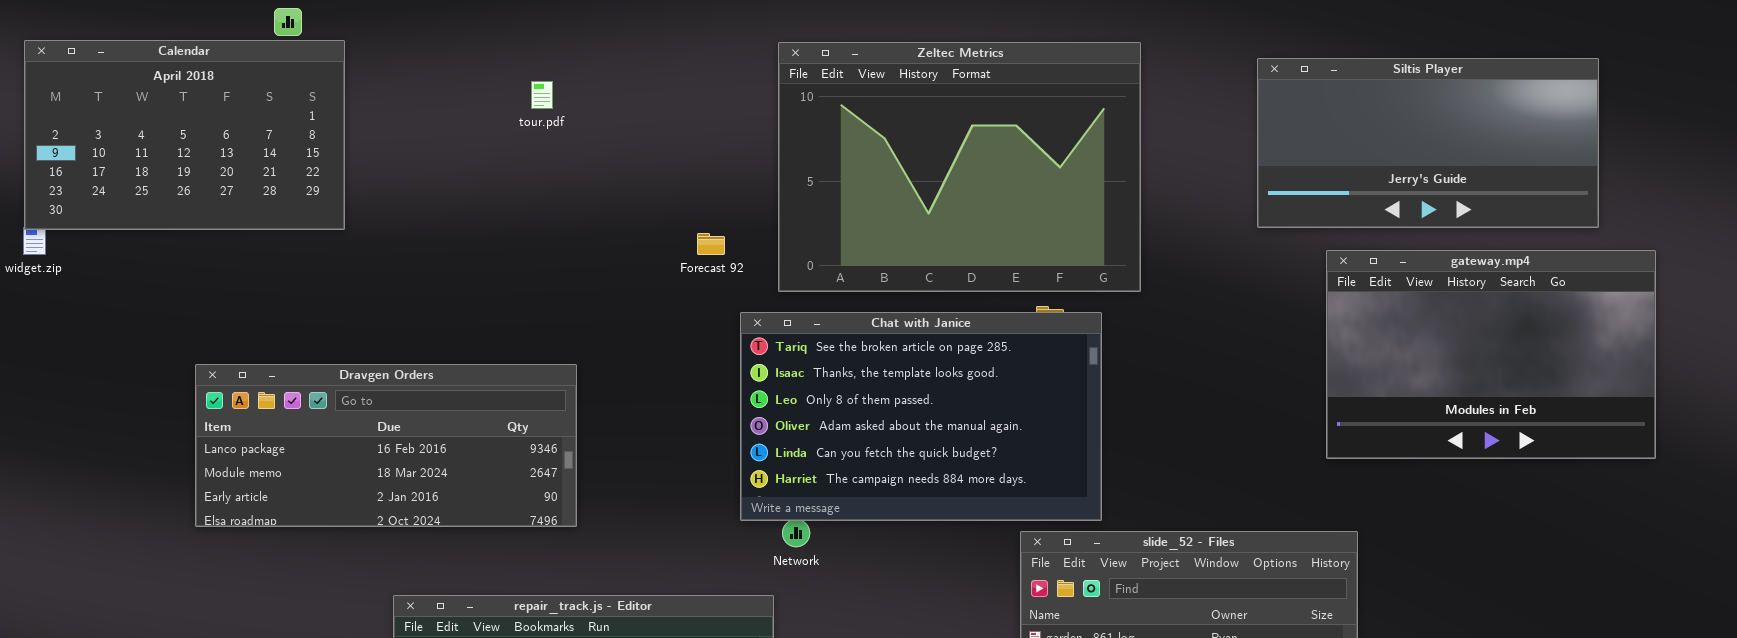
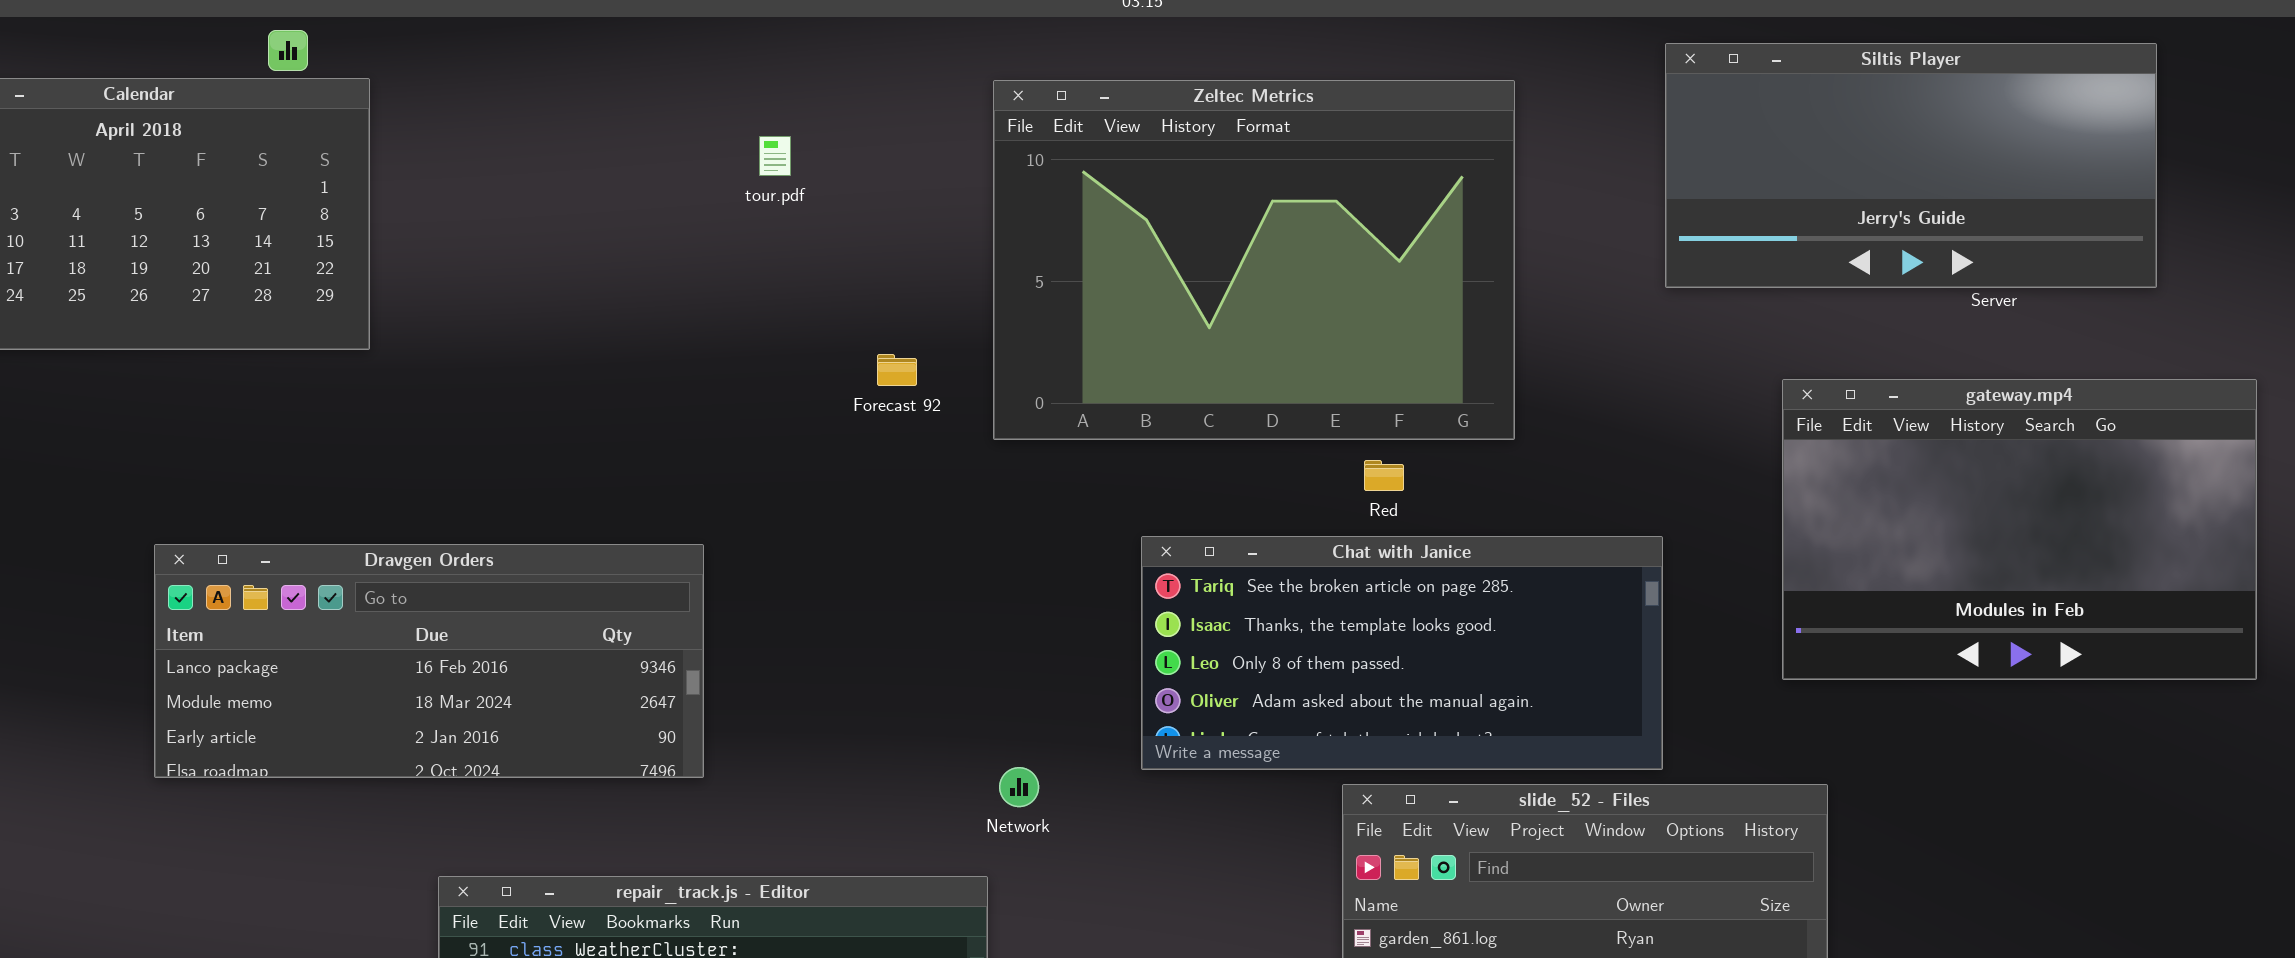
Siltis Player: [1257,58,1599,228] -> [1665,43,2157,288], moved
tour.pdf: [531,81,553,109] -> [759,136,791,176], moved
Chat with Janice: [740,312,1102,521] -> [1141,536,1663,770], moved, resized

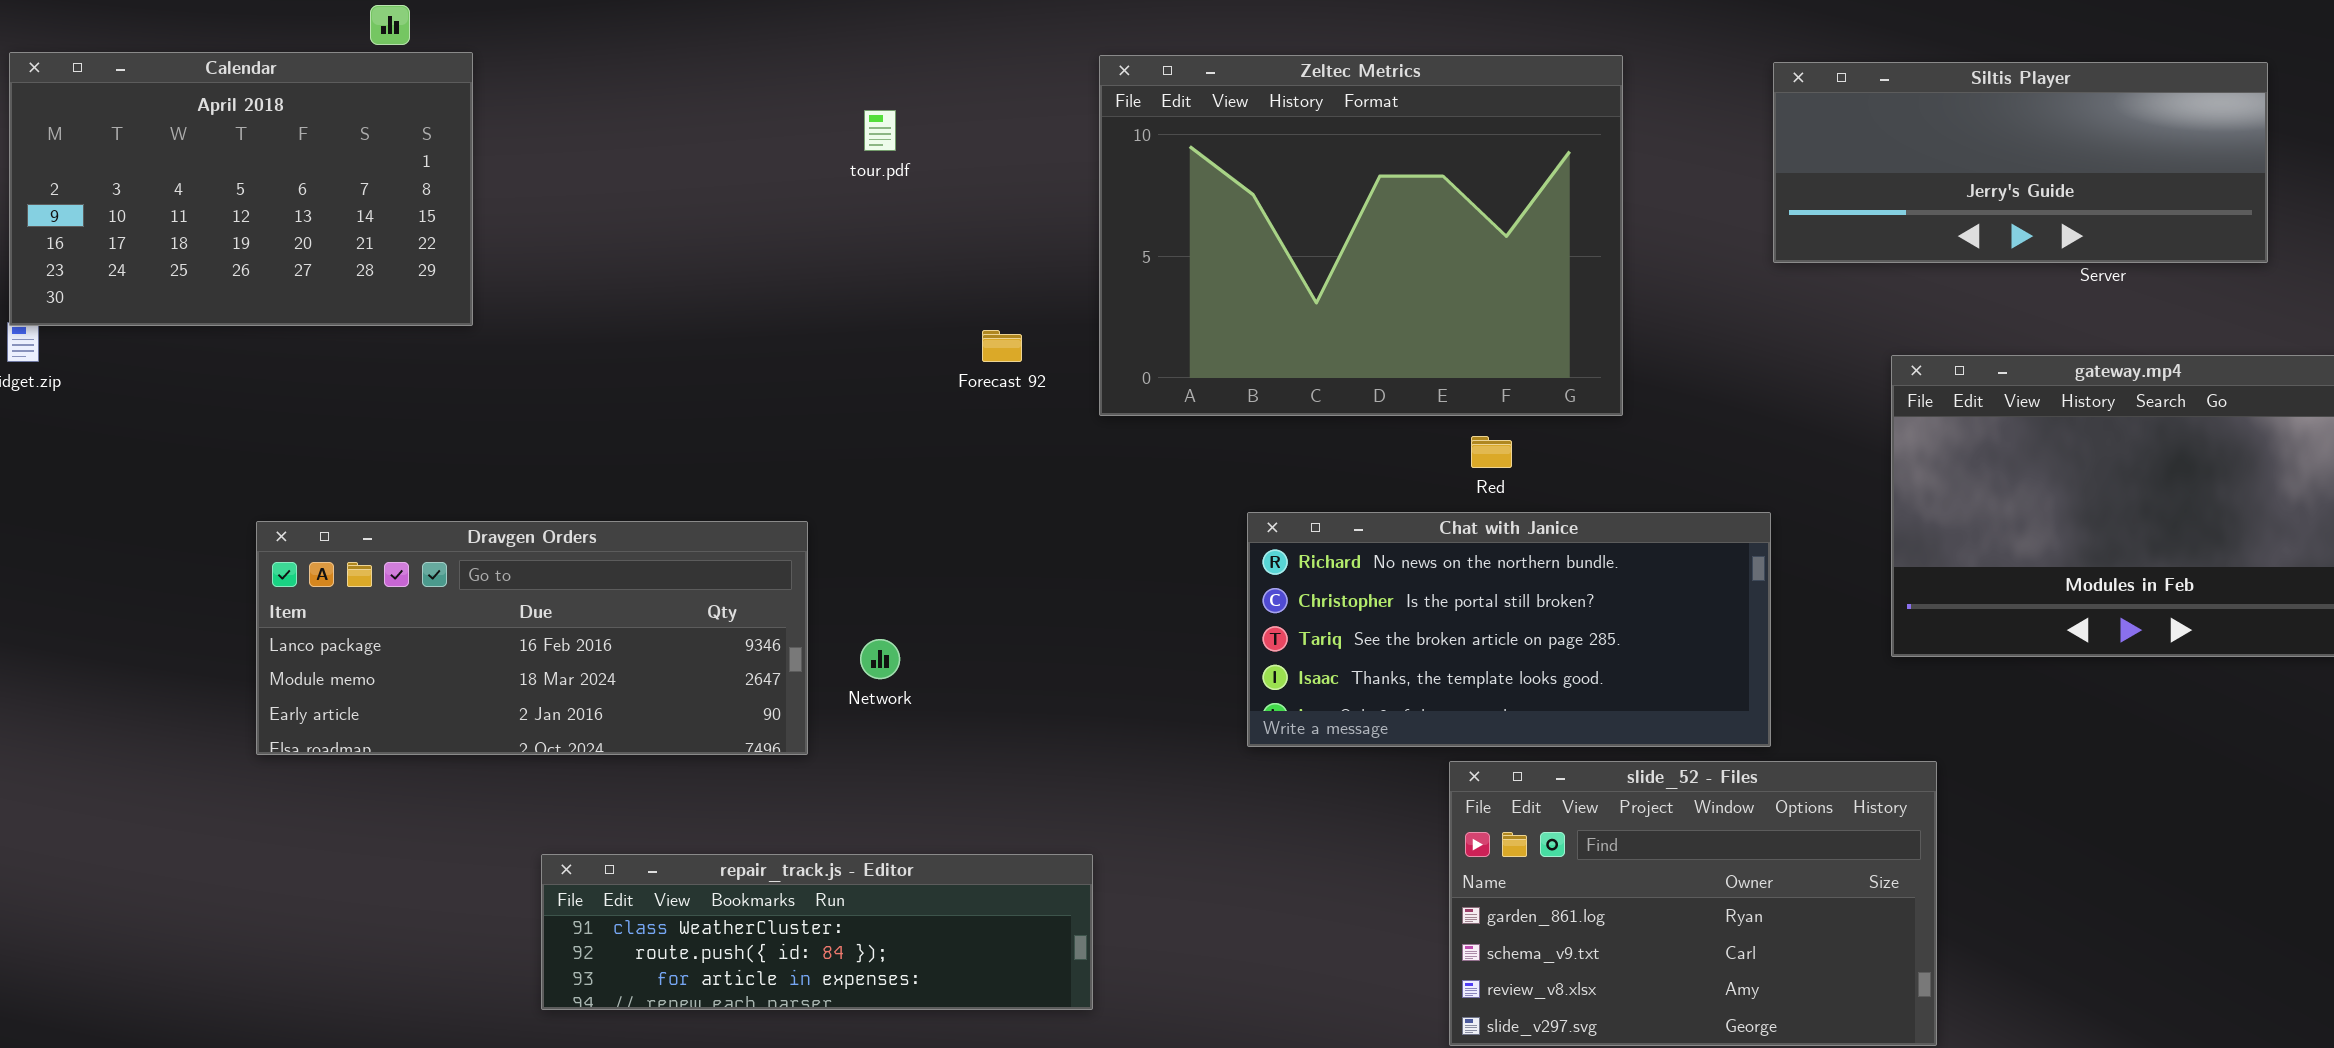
Siltis Player: [1665,43,2157,288] -> [1773,62,2268,263], resized
Chat with Janice: [1141,536,1663,770] -> [1247,512,1771,747], scrolled up 2 rows
Network: [999,767,1039,807] -> [860,639,900,679], moved

